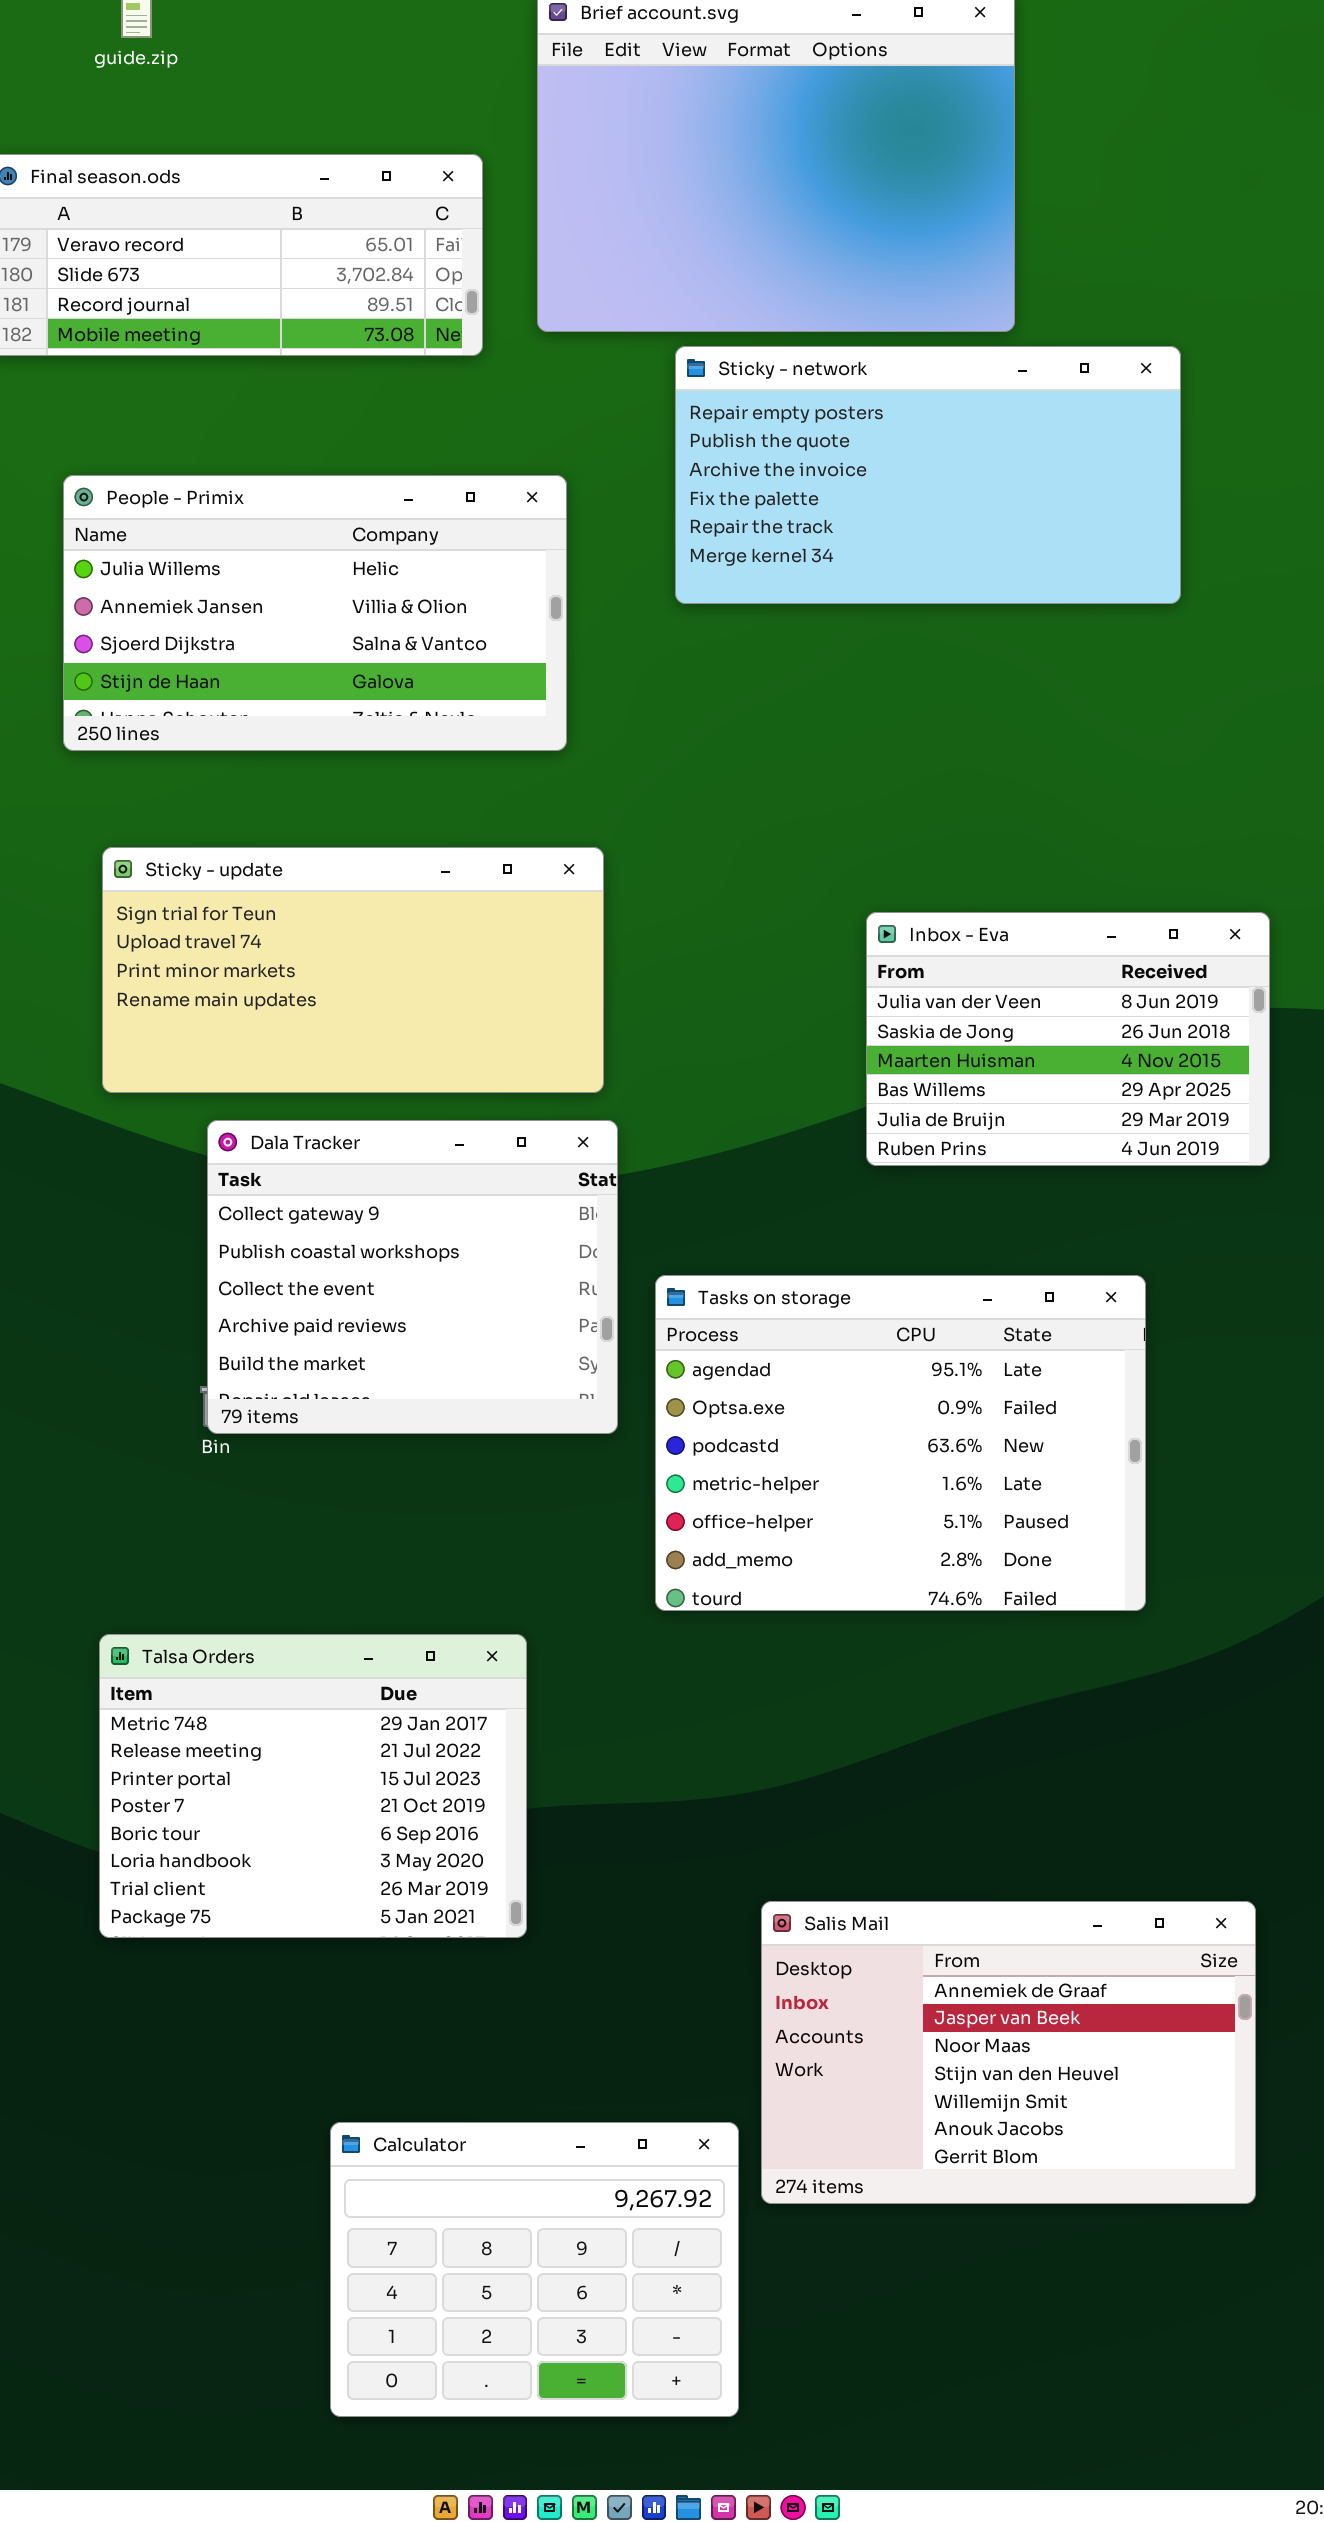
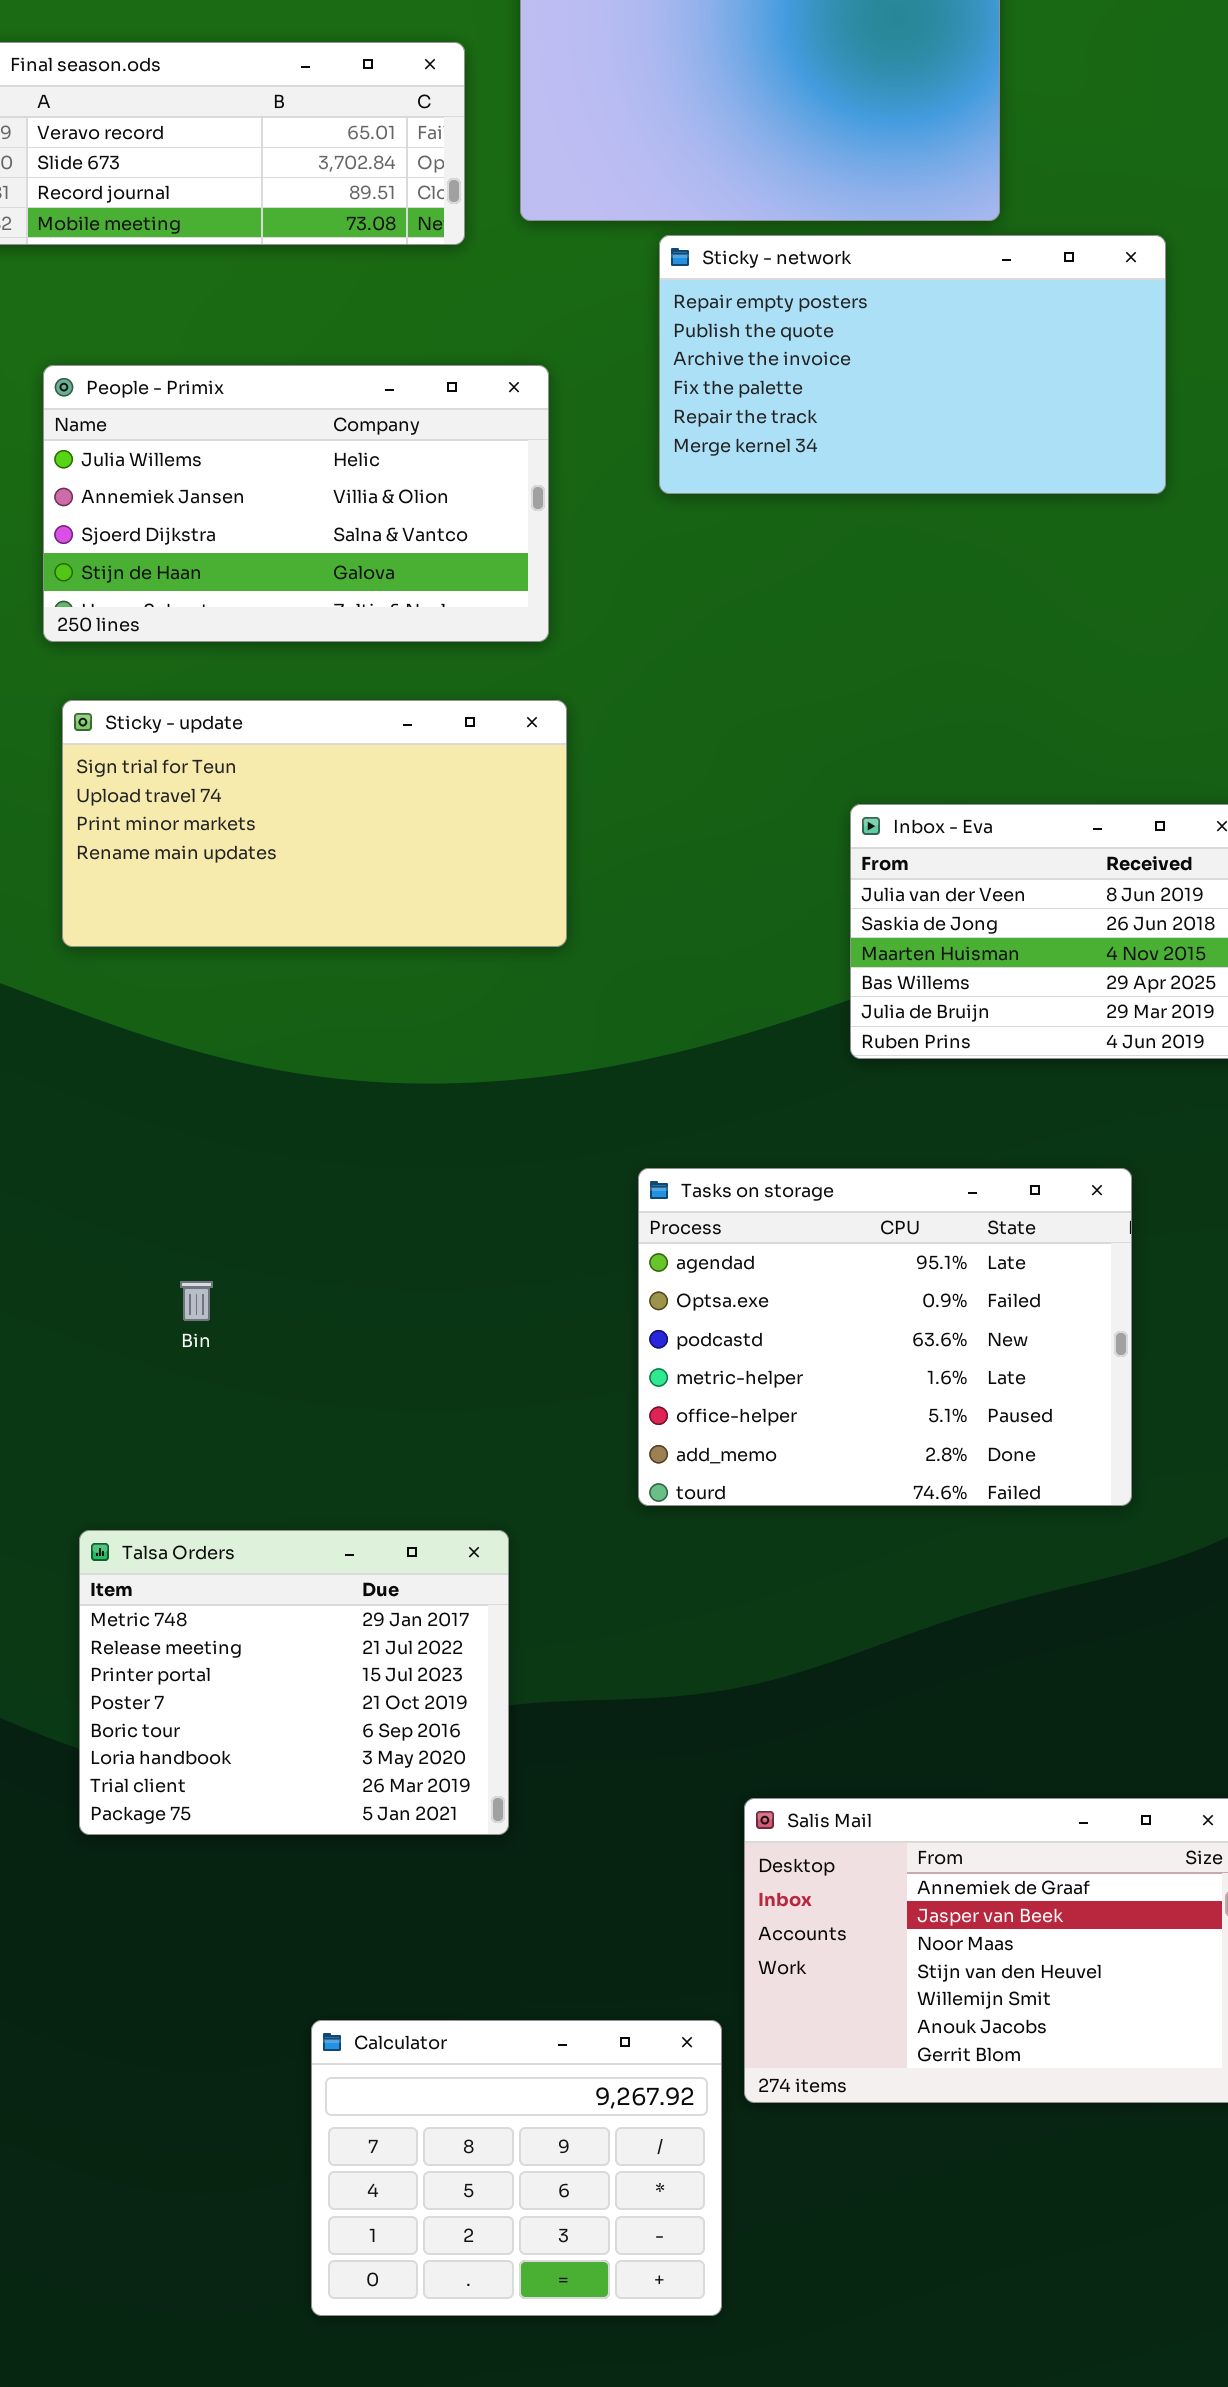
Sticky - update: [102,847,604,1093] -> [62,700,567,947], moved
Dala Tracker: [207,1120,618,1434] -> none, closed

